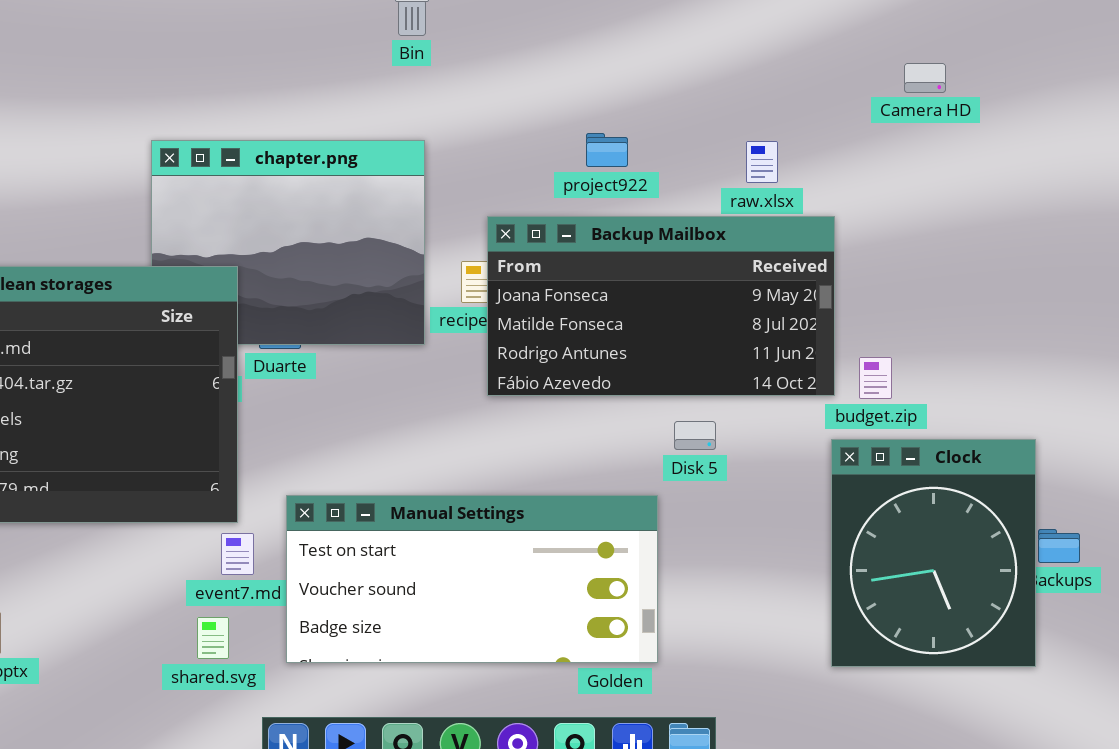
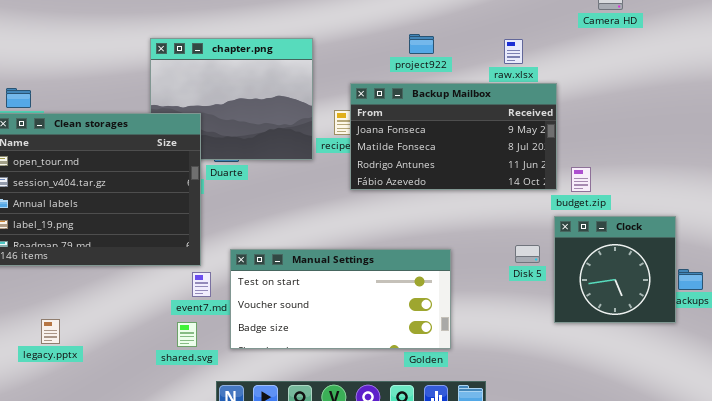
Disk 5: [674,421,716,450] -> [515,245,540,263], moved
Clock: [831,439,1036,667] -> [554,216,676,323], resized

